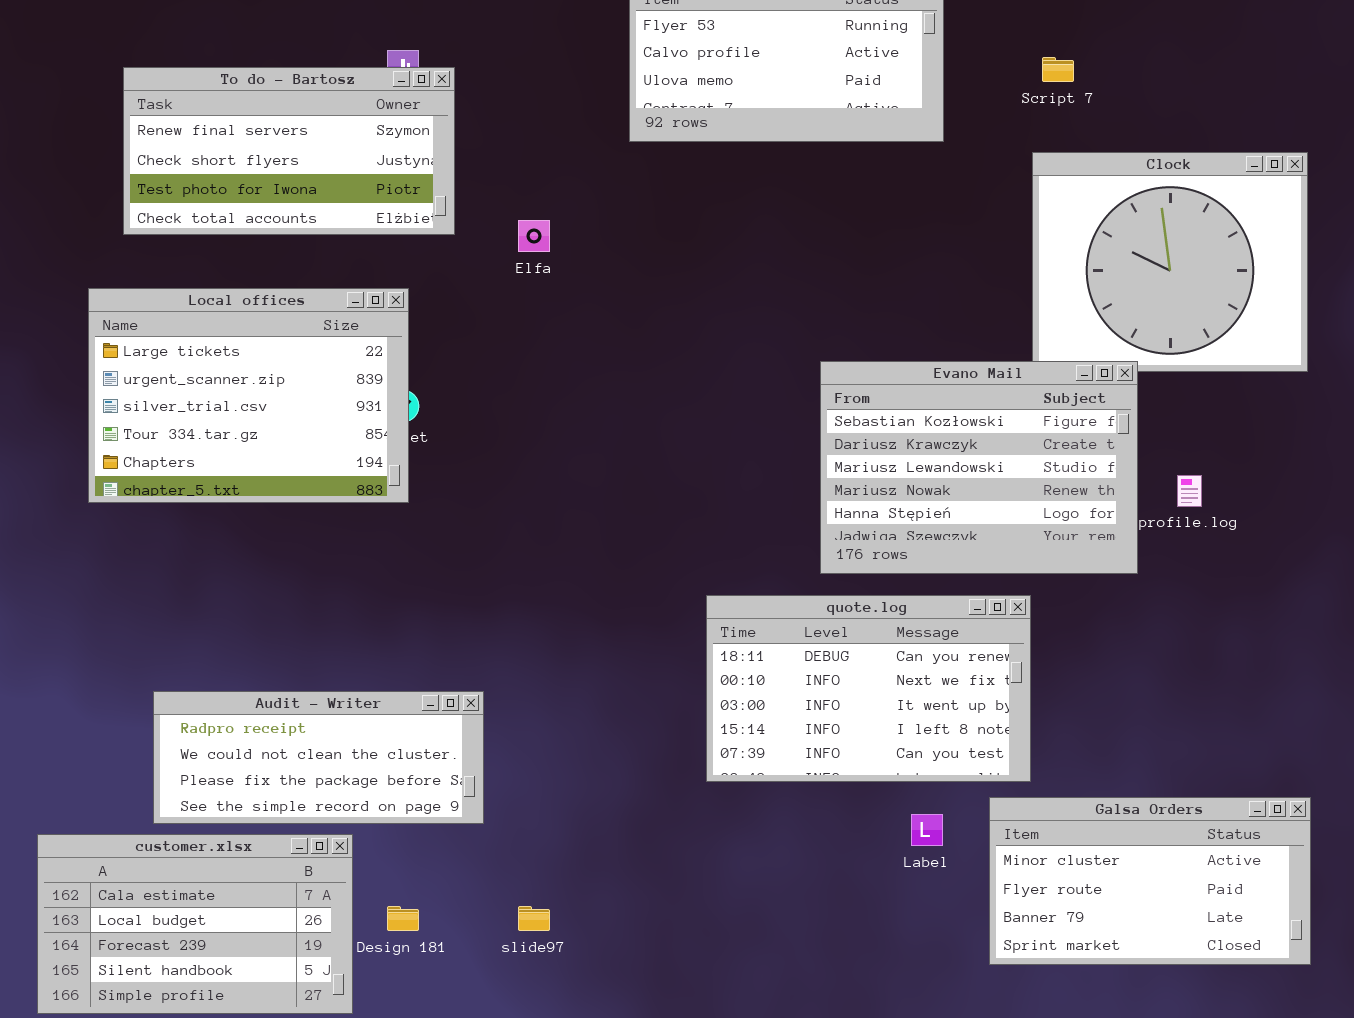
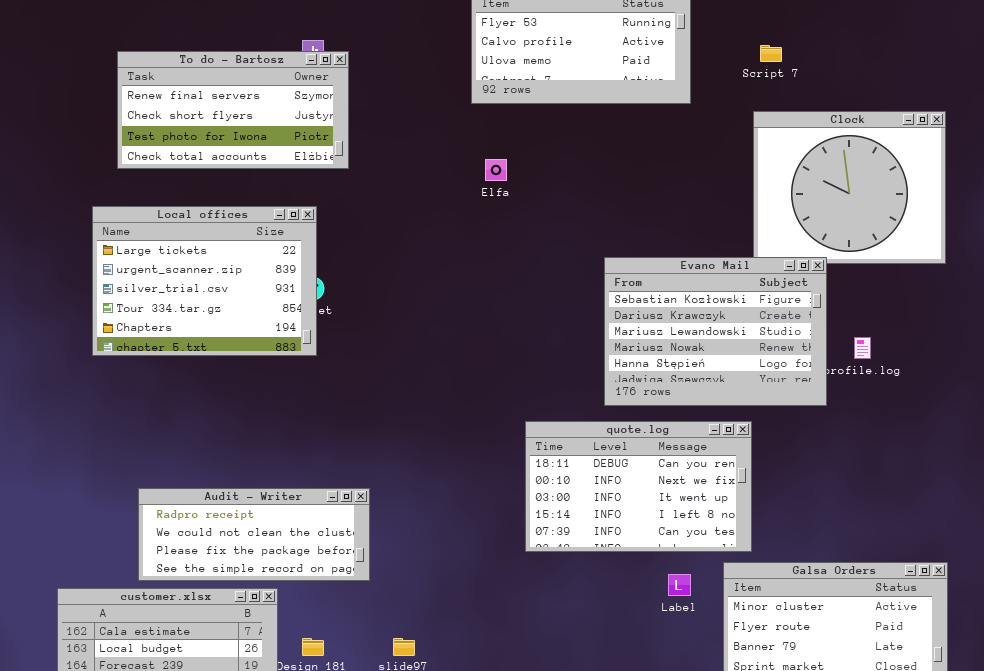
Elfa: [518,220,550,252] -> [485,159,507,181], moved

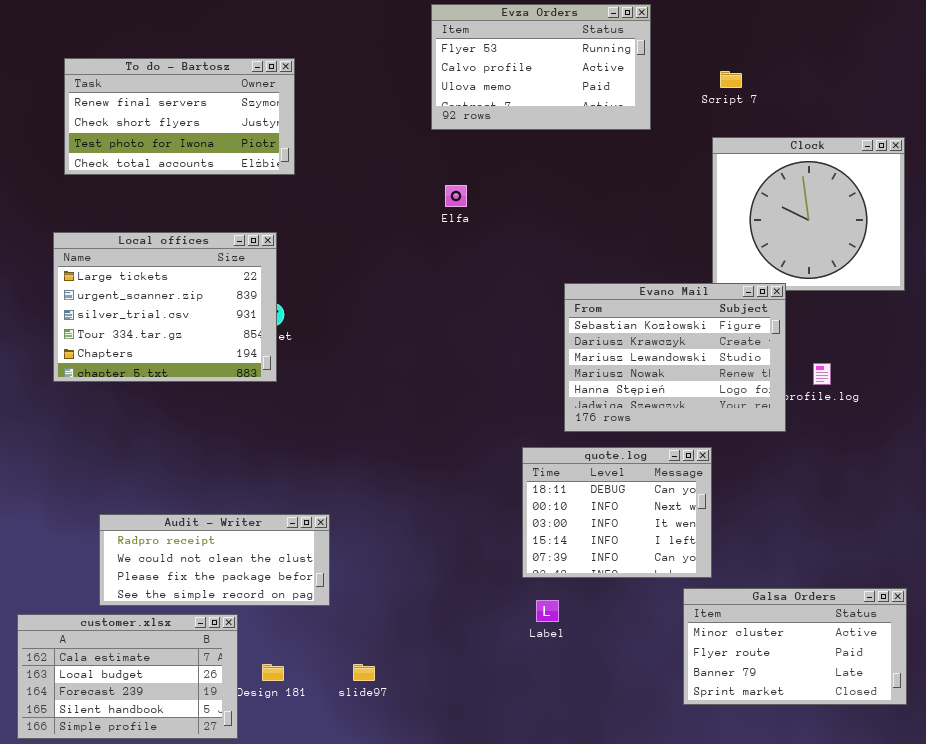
To do - Bartosz: [117,51,349,169] -> [64,58,295,175], moved
quote.log: [525,421,752,552] -> [522,447,712,578], resized
Label: [668,574,691,596] -> [536,600,559,622], moved

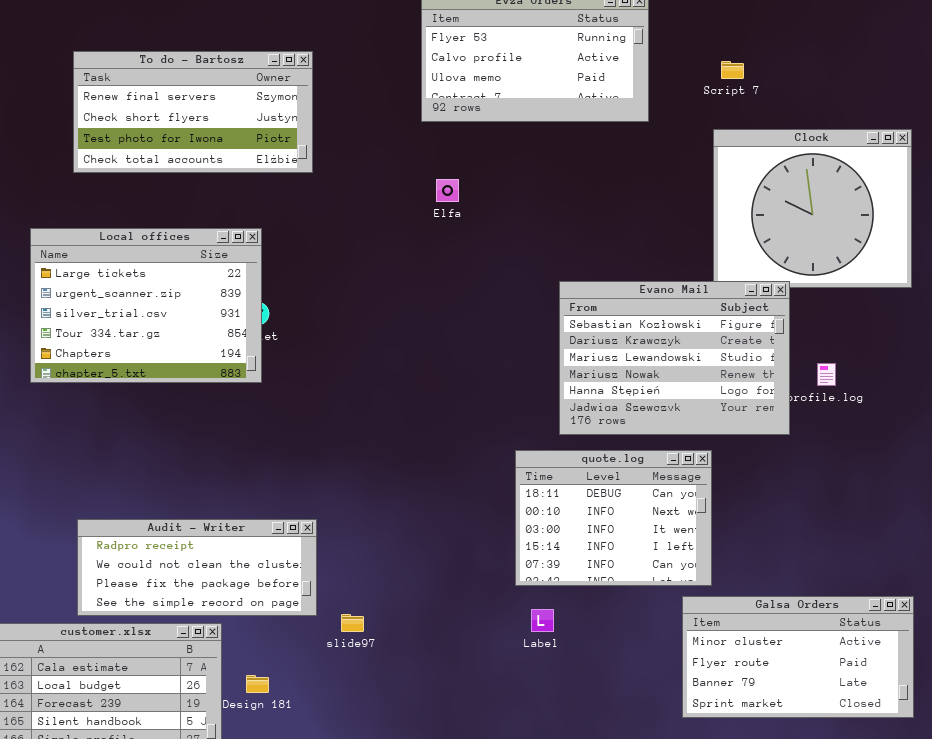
To do - Bartosz: [64,58,295,175] -> [73,51,313,173], moved
slide97: [353,664,375,681] -> [341,614,364,632], moved

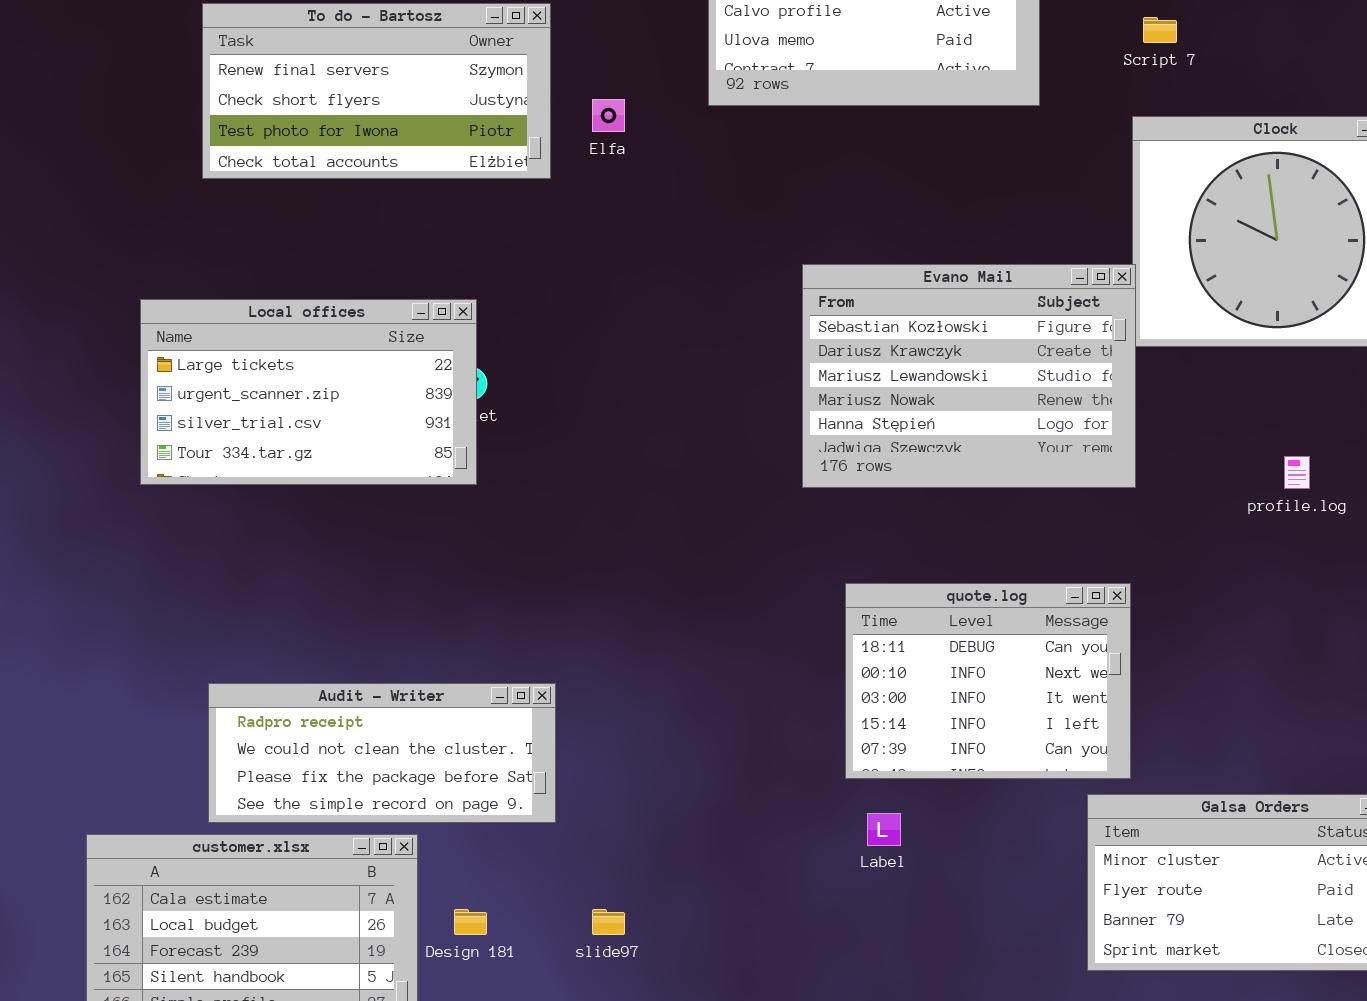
Elfa: [436,179,459,202] -> [592,99,625,132], moved
Local offices: [30,228,262,383] -> [140,299,477,485], resized
Evano Mail: [559,281,790,435] -> [802,264,1136,488], moved
slide97: [341,614,364,632] -> [592,909,625,935], moved

